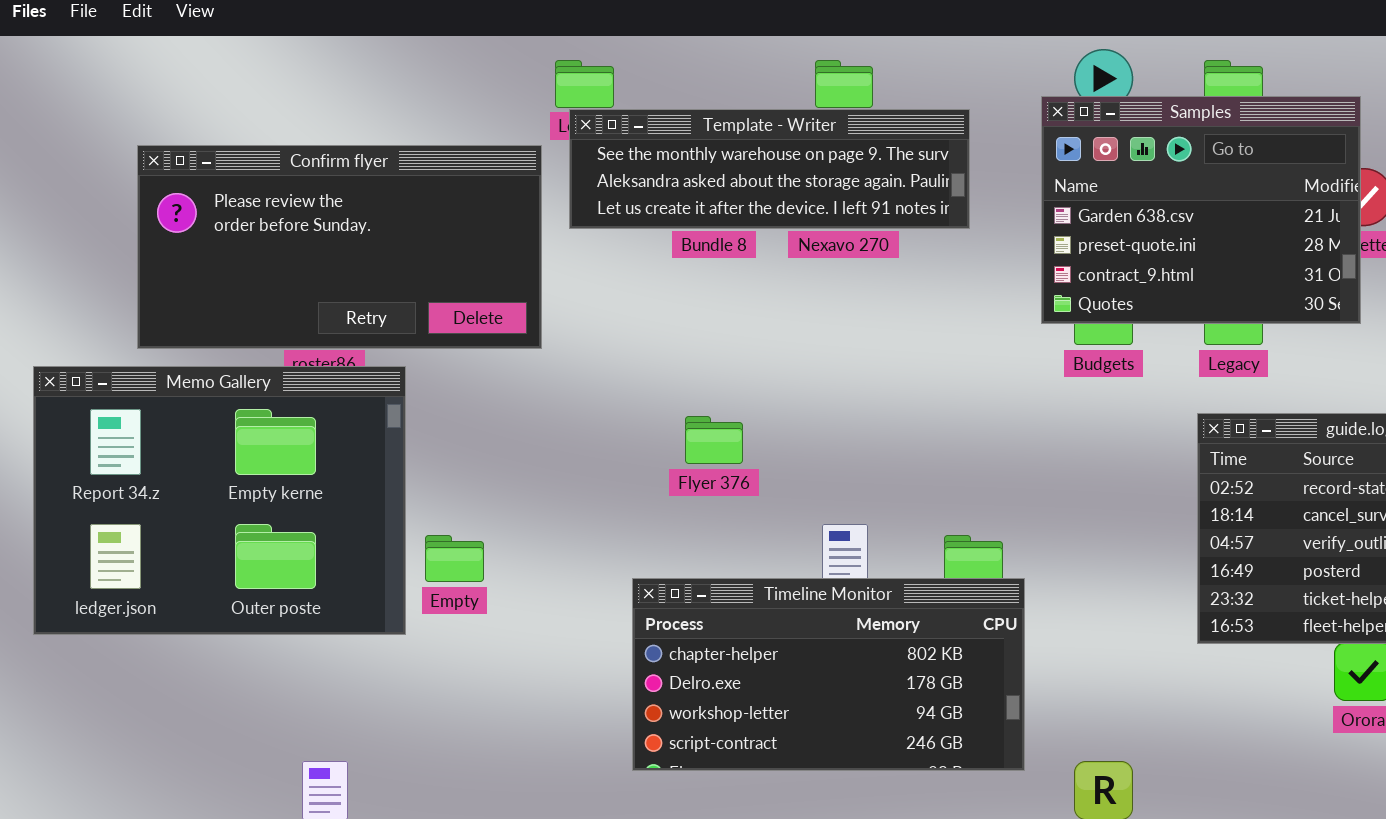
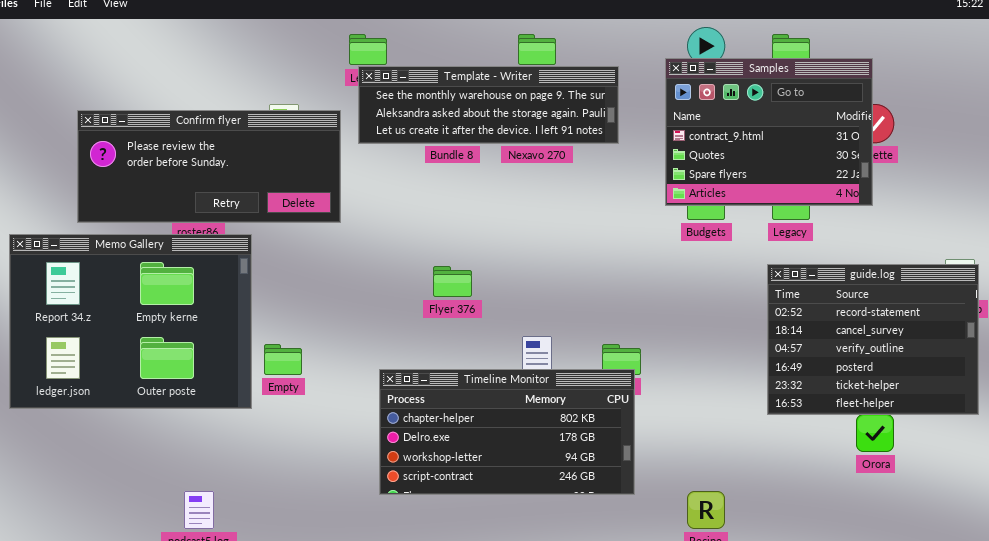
Samples: [1041,96,1361,324] -> [665,58,873,206], scrolled down 2 rows
Confirm flyer: [137,145,542,349] -> [77,110,341,223], resized
Timeline Monitor: [632,578,1025,771] -> [379,369,635,495], moved

